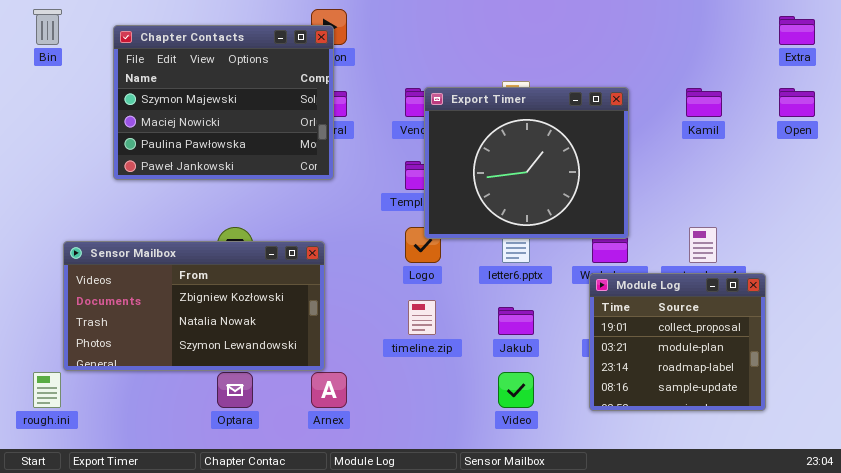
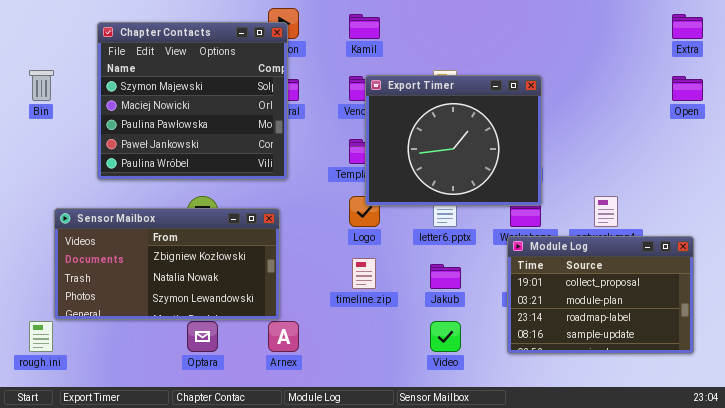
Bin: [33,9,62,45] -> [29,70,54,101], moved
Chapter Contacts: [113,25,334,180] -> [97,22,288,180], resized
Kamil: [686,88,722,117] -> [349,14,380,39], moved
Module Log: [589,273,766,411] -> [507,236,694,354], resized

